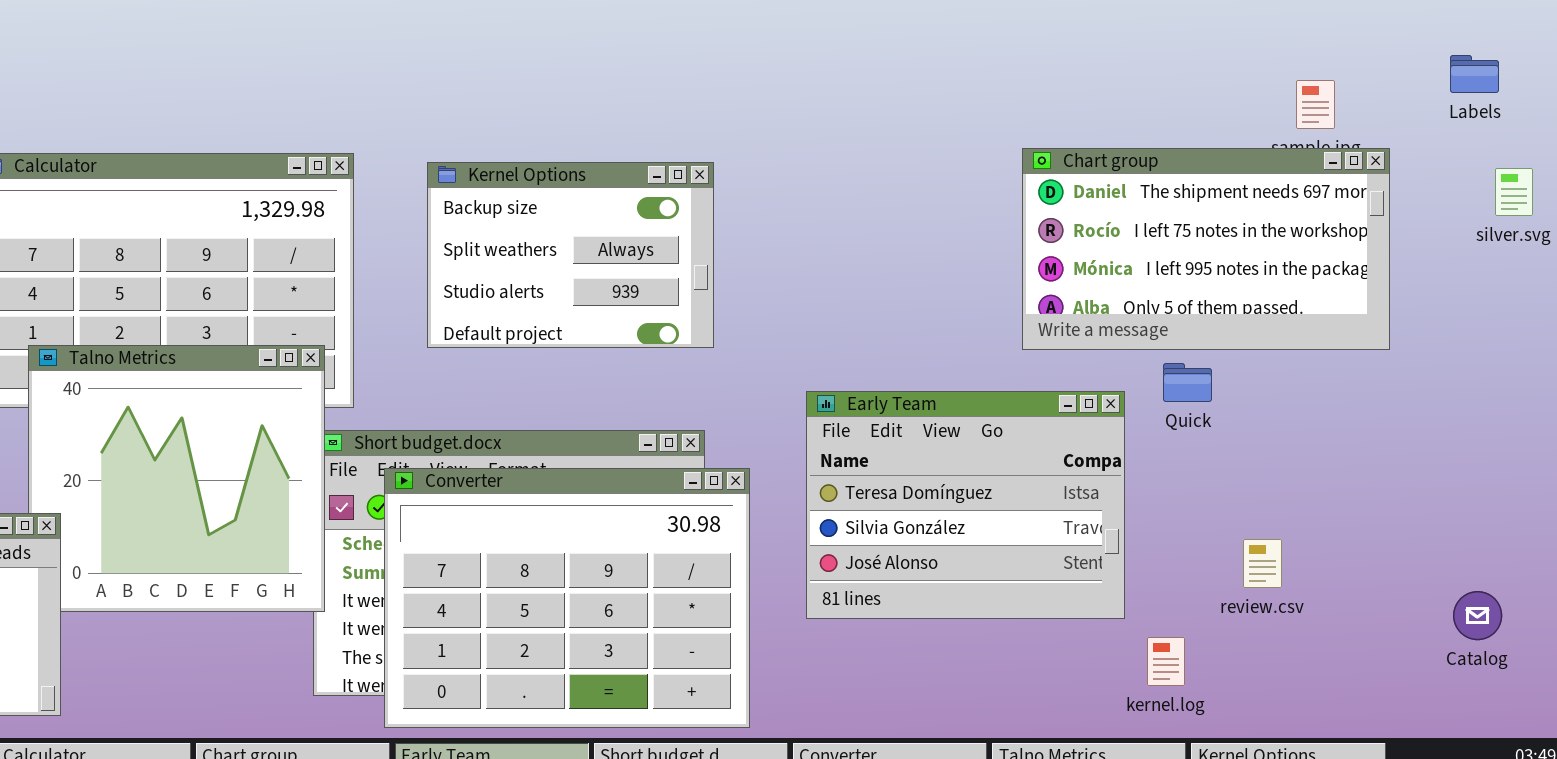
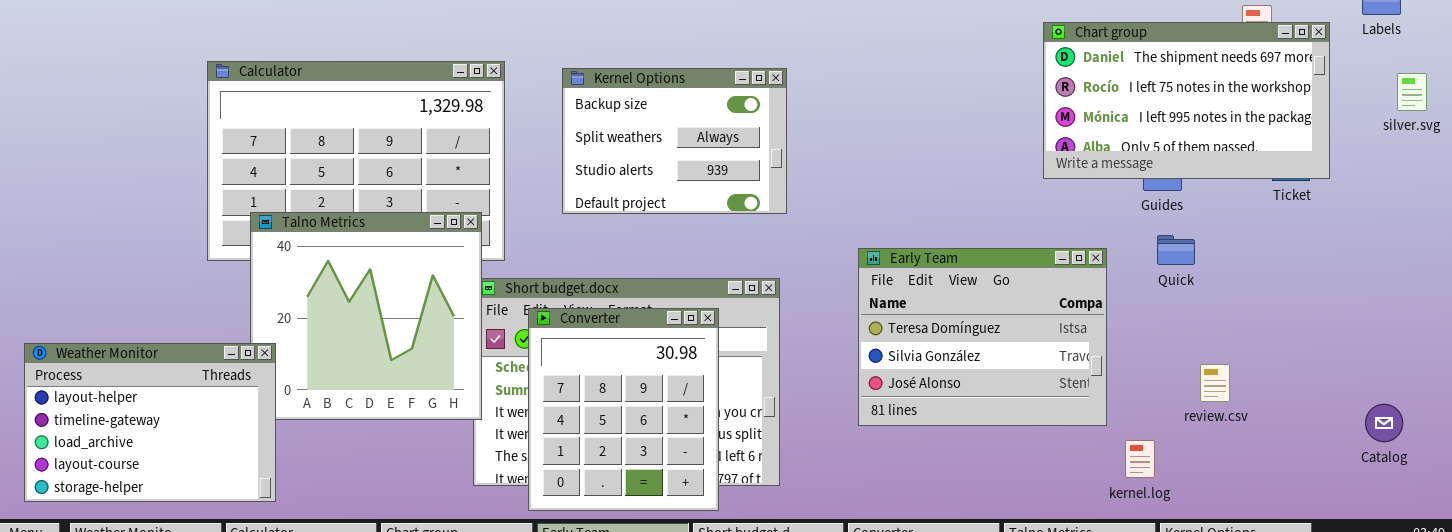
Chart group: [1022,148,1390,350] -> [1043,22,1330,179], moved
Quick: [1163,363,1212,402] -> [1157,235,1195,265], moved
Converter: [384,468,750,728] -> [528,308,719,511], resized

